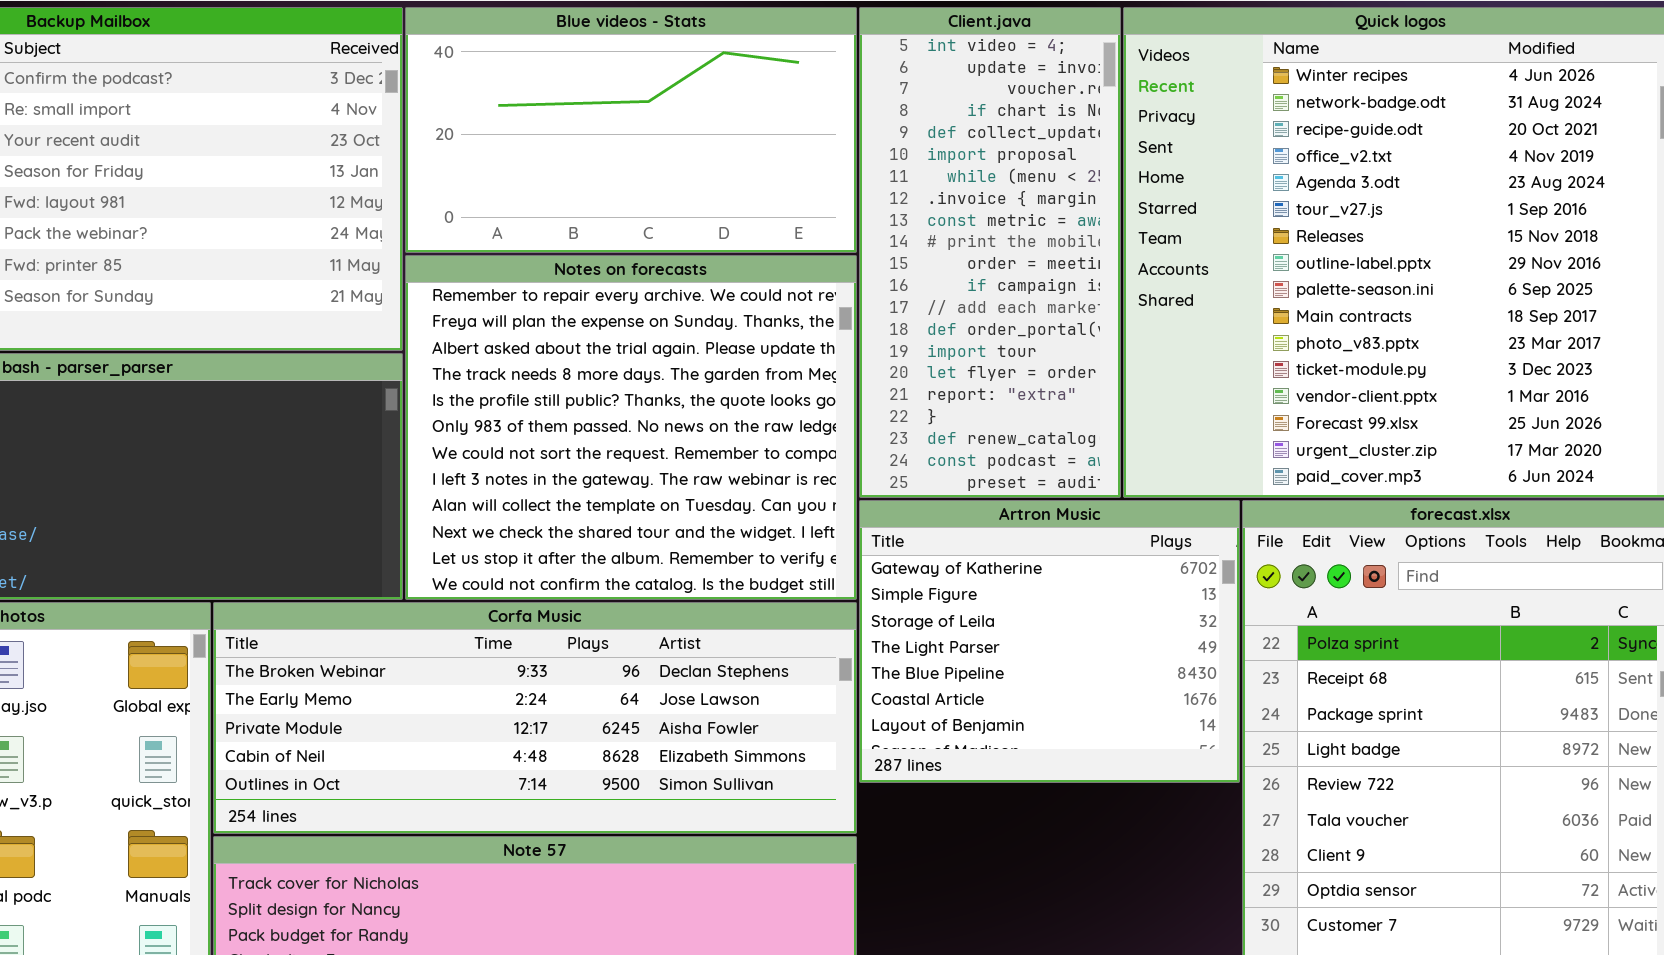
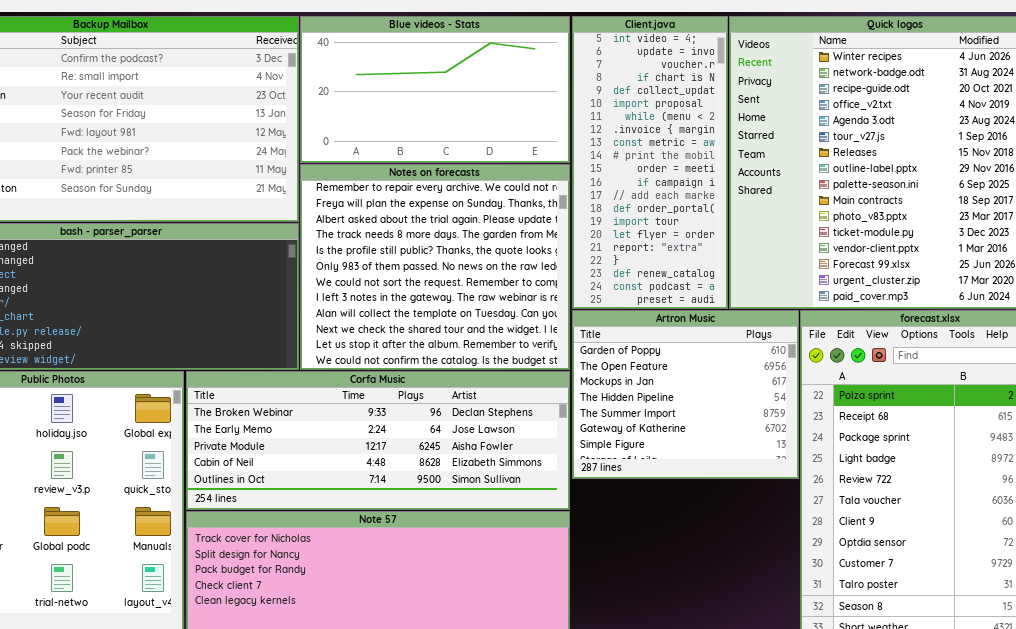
Artron Music: [859,500,1240,783] -> [572,310,799,479], scrolled up 5 rows

